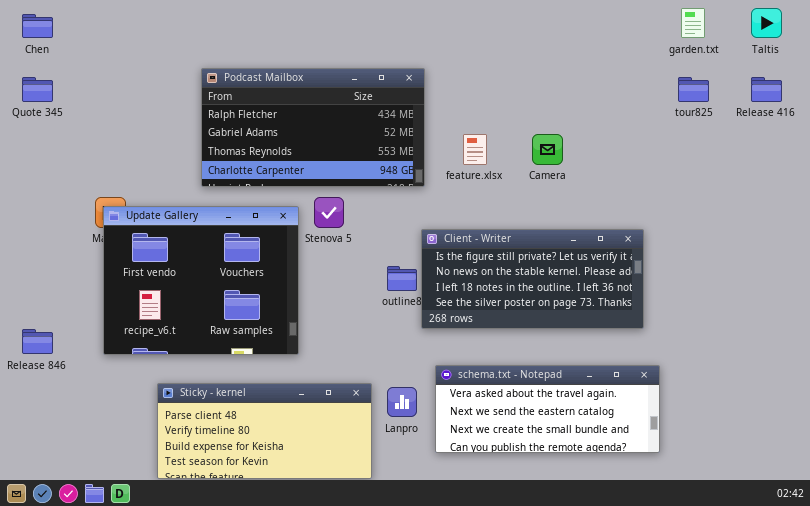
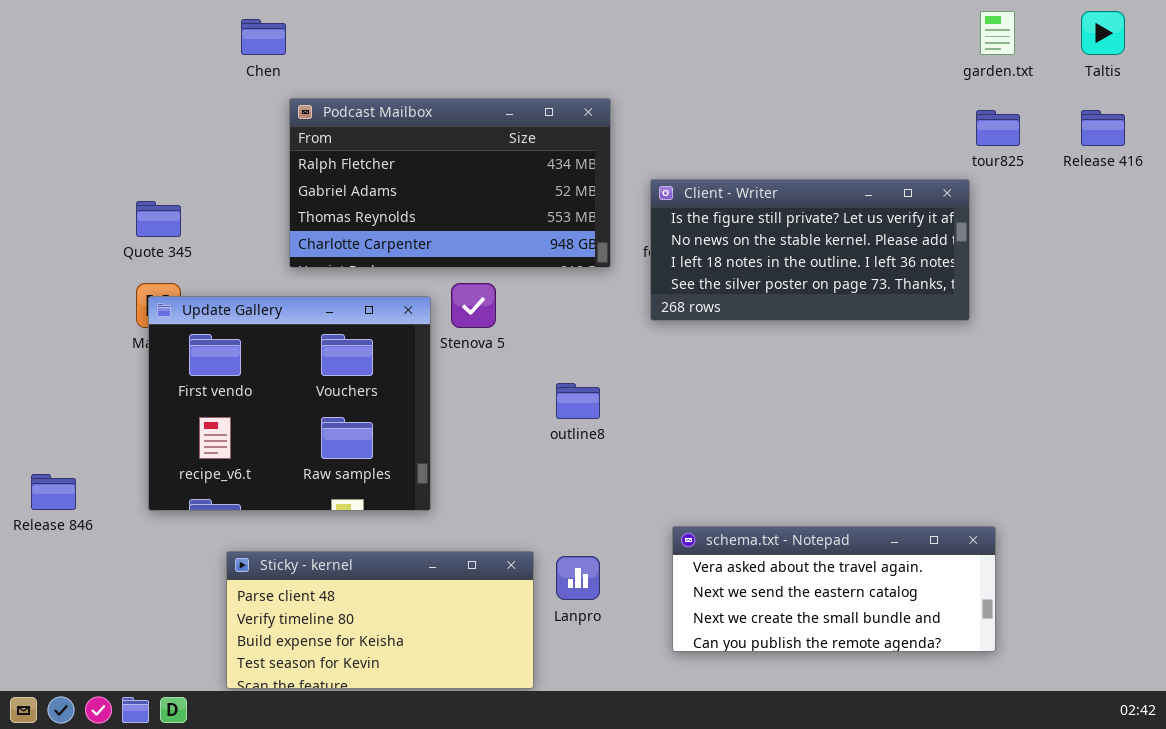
Chen: [22,14,53,38] -> [241,19,286,55], moved
Quote 345: [22,77,53,102] -> [136,201,181,237], moved
Client - Writer: [421,229,644,329] -> [650,179,970,321], moved
schema.txt - Notepad: [435,365,660,453] -> [672,526,996,652], moved

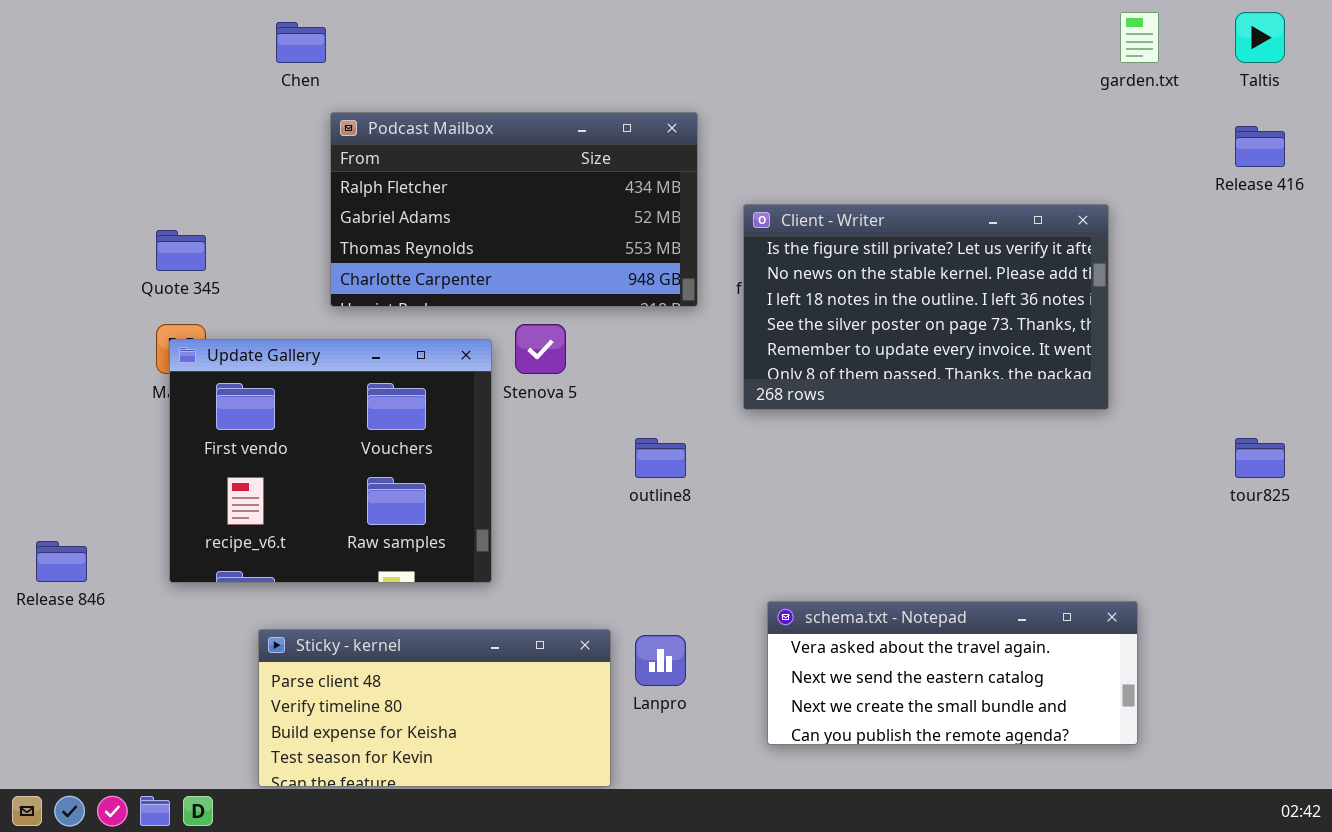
tour825: [976,110,1020,146] -> [1235,438,1285,478], moved
Client - Writer: [650,179,970,321] -> [743,204,1109,410], resized

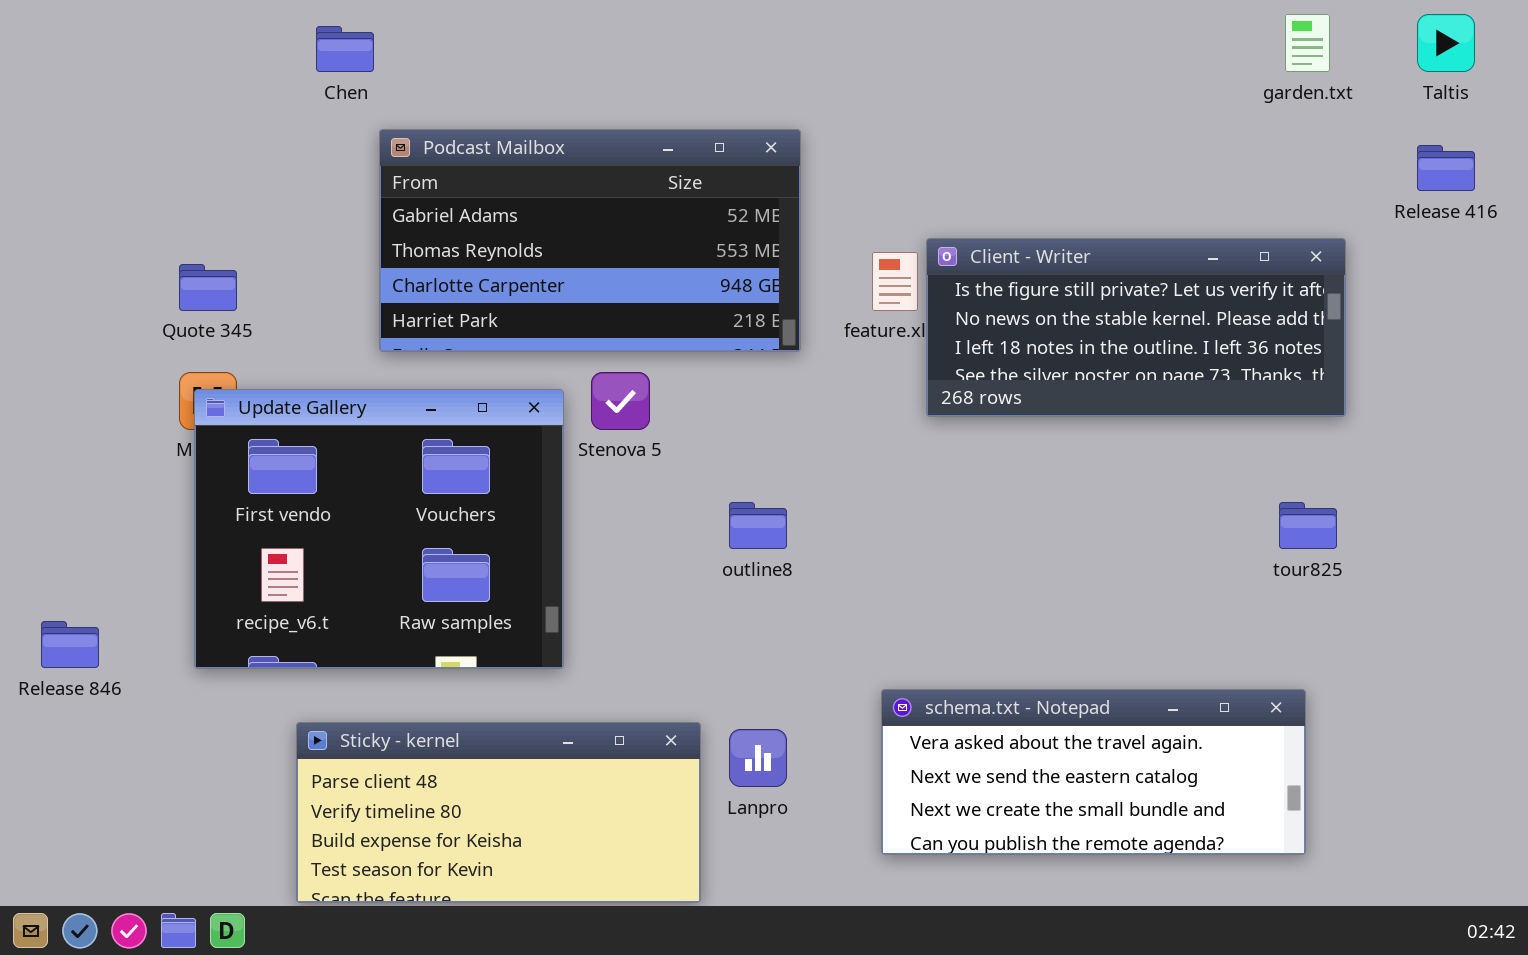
Podcast Mailbox: [330,112,698,307] -> [379,129,801,352], scrolled down 1 row
Client - Writer: [743,204,1109,410] -> [926,238,1346,417], moved, resized
tour825: [1235,438,1285,478] -> [1279,502,1337,549], moved

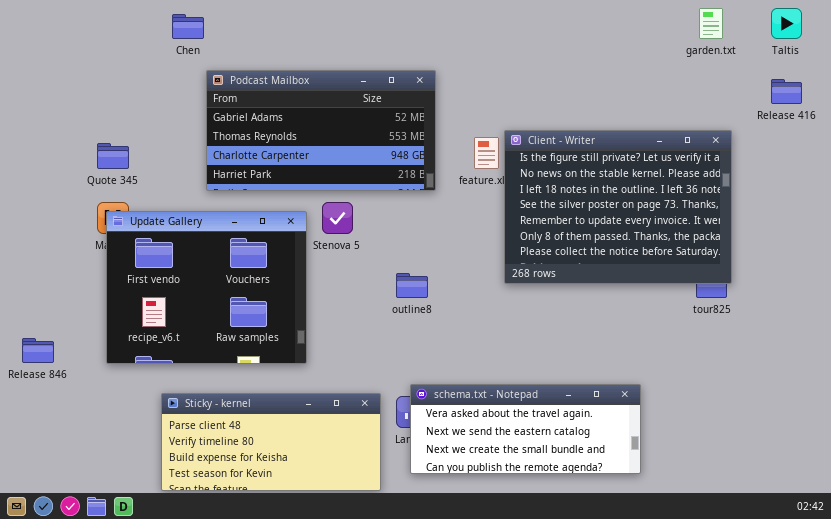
Client - Writer: [926,238,1346,417] -> [504,130,732,284], resized
schema.txt - Notepad: [881,689,1306,855] -> [410,384,641,474], moved

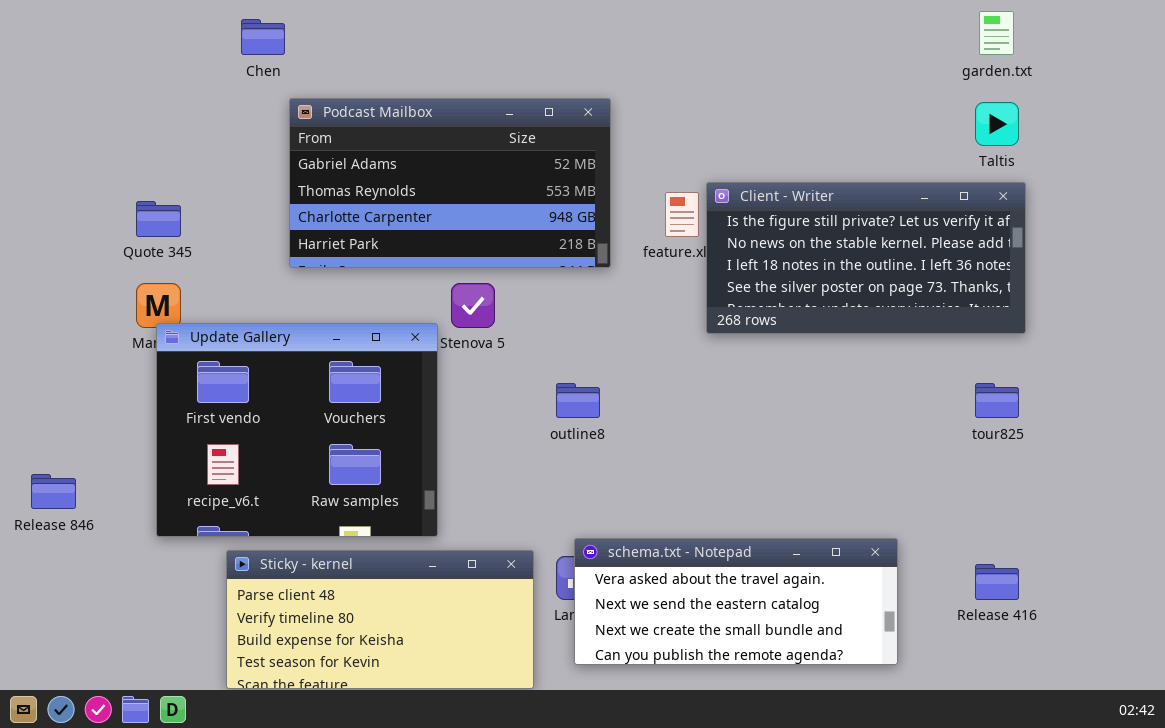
Taltis: [771,8,802,39] -> [975,102,1019,146], moved
Release 416: [771,79,802,104] -> [975,564,1019,600], moved
Client - Writer: [504,130,732,284] -> [706,182,1026,334], resized
Update Gallery: [106,211,307,364] -> [156,323,438,537], moved

